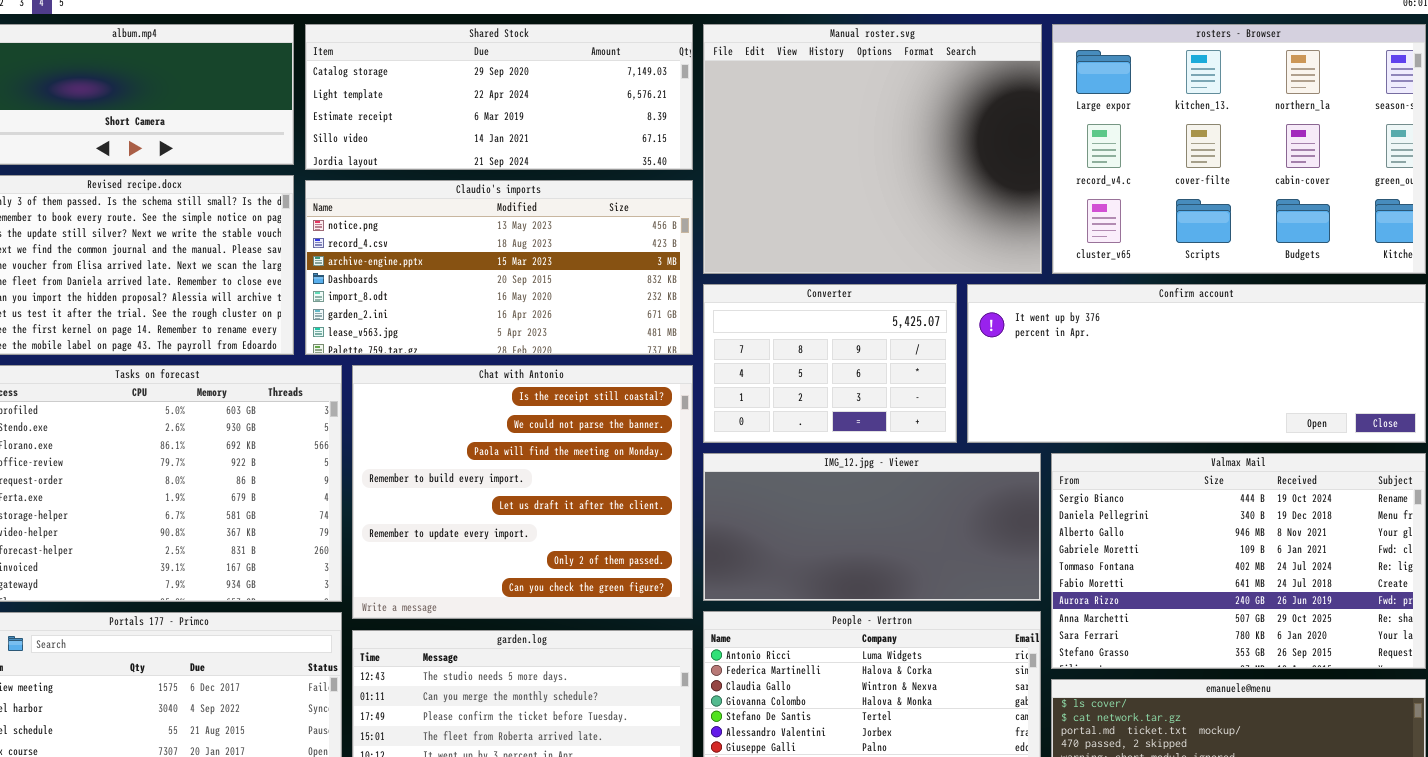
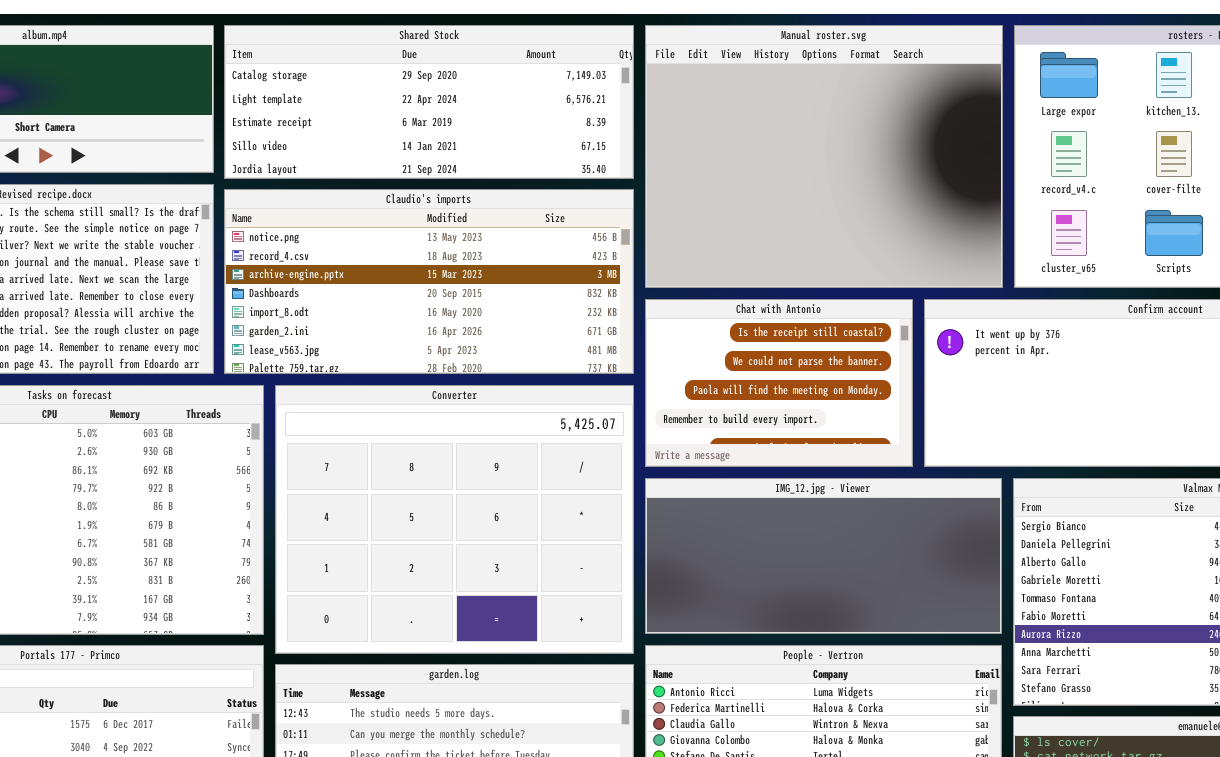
Converter: [703,284,957,443] -> [275,385,634,654], moved, resized
Chat with Antonio: [352,365,693,619] -> [645,299,913,467], moved, resized

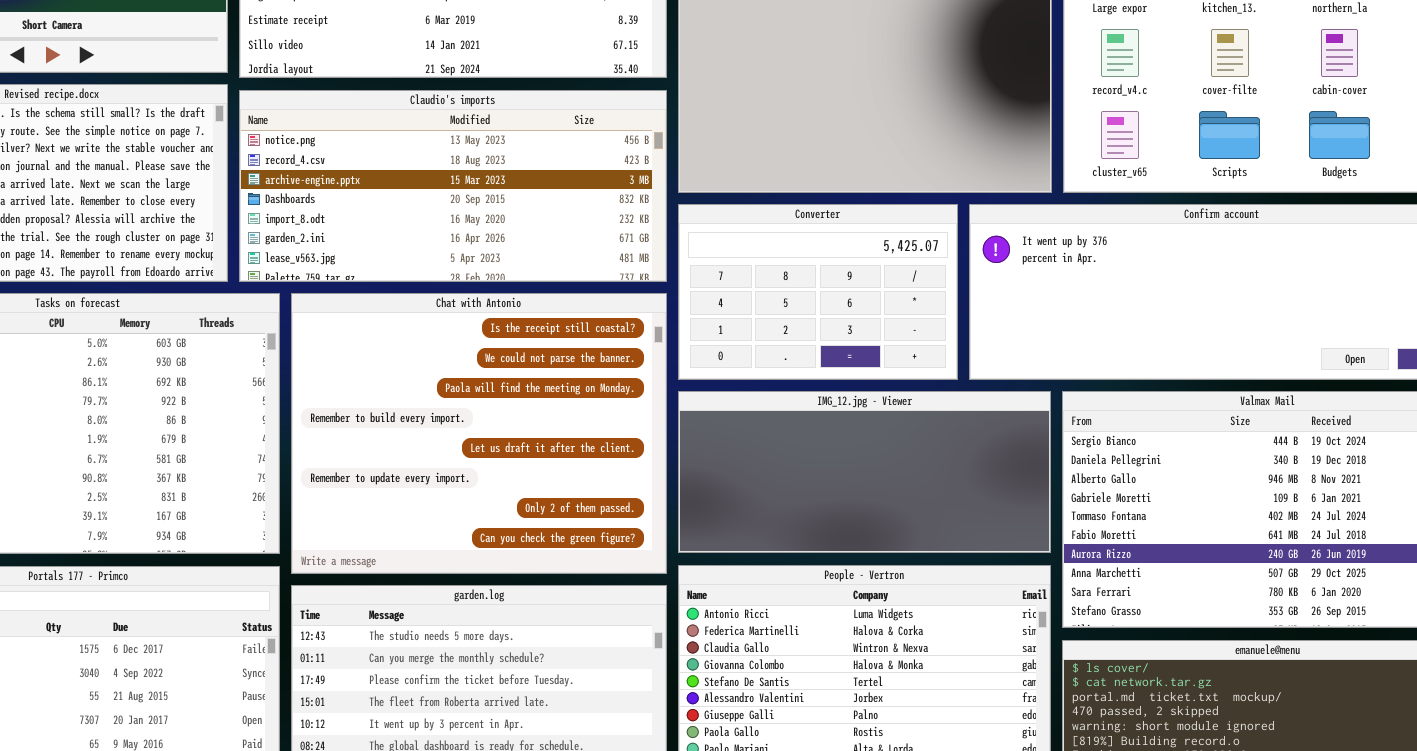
Chat with Antonio: [645,299,913,467] -> [291,293,667,574], moved, resized
Converter: [275,385,634,654] -> [678,204,958,380], moved, resized

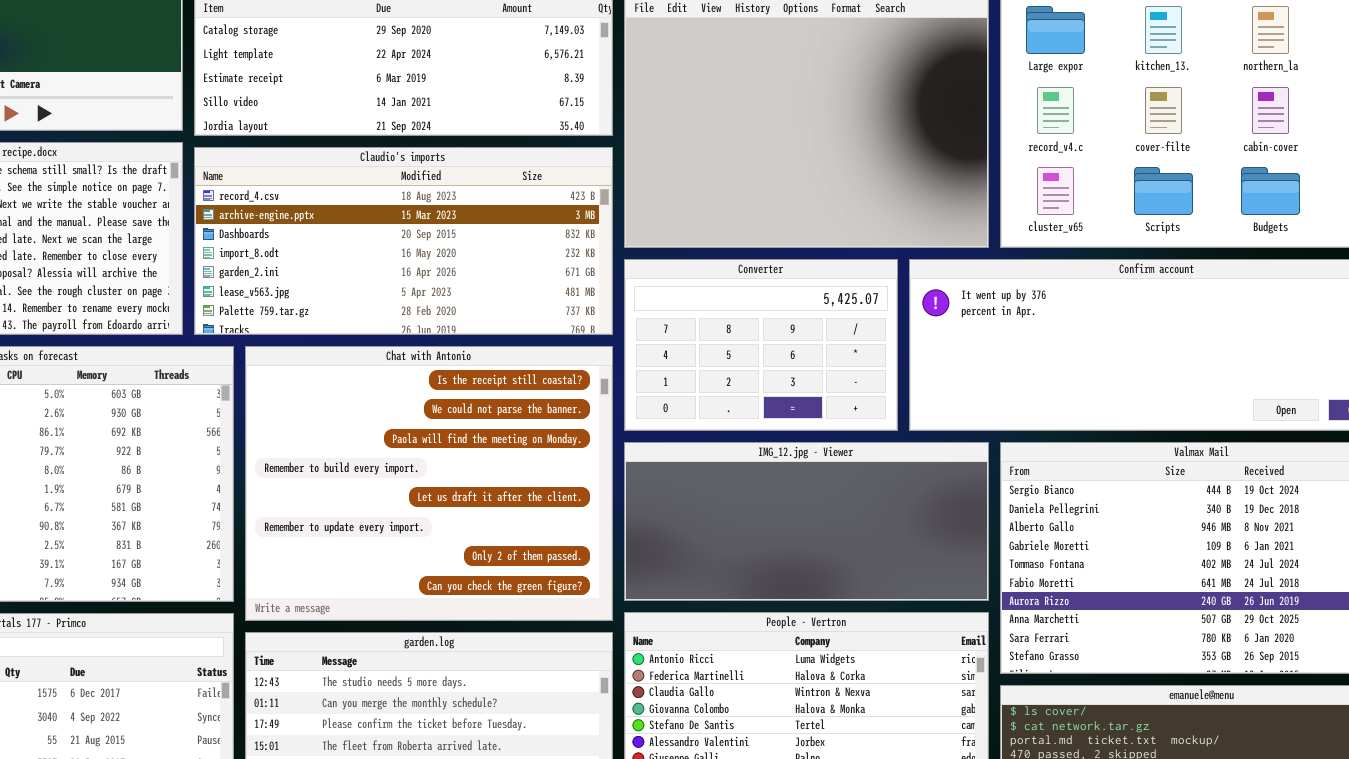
Claudio's imports: [239,90,667,282] -> [194,147,613,335], scrolled down 1 row

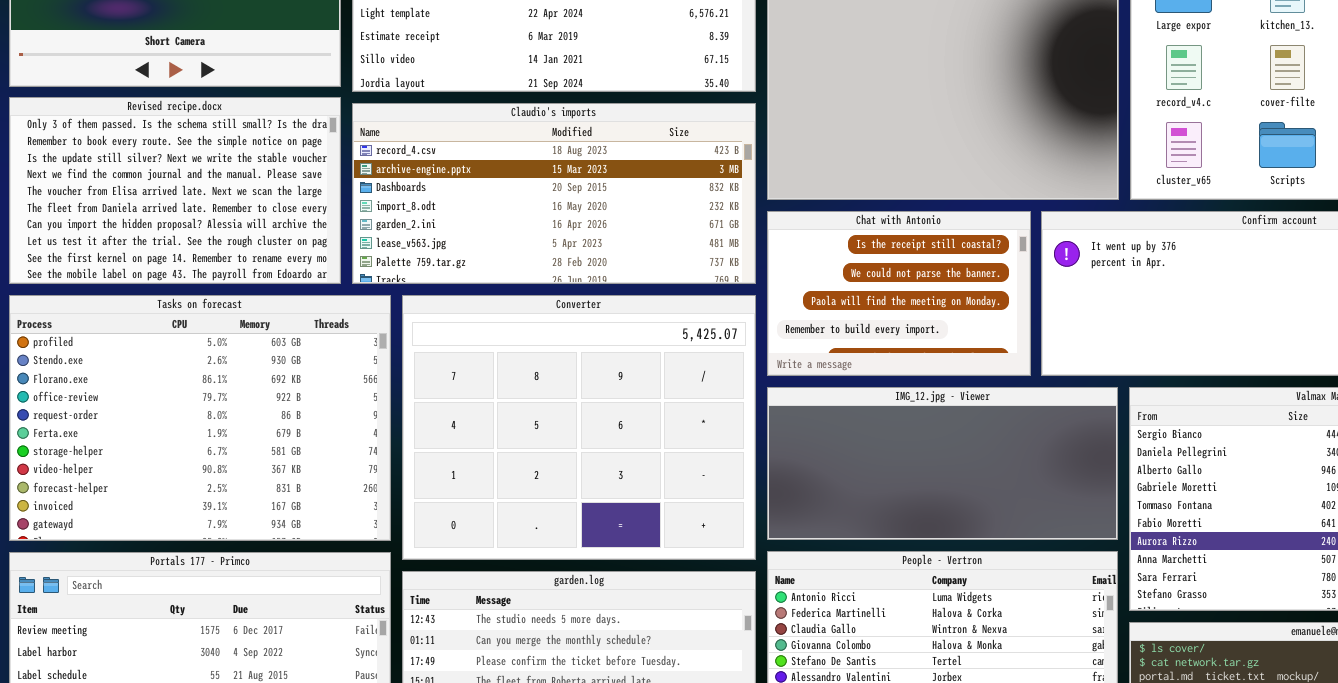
Converter: [624,259,898,431] -> [402,295,756,560], moved, resized
Chat with Antonio: [245,346,613,621] -> [767,211,1031,376], moved, resized

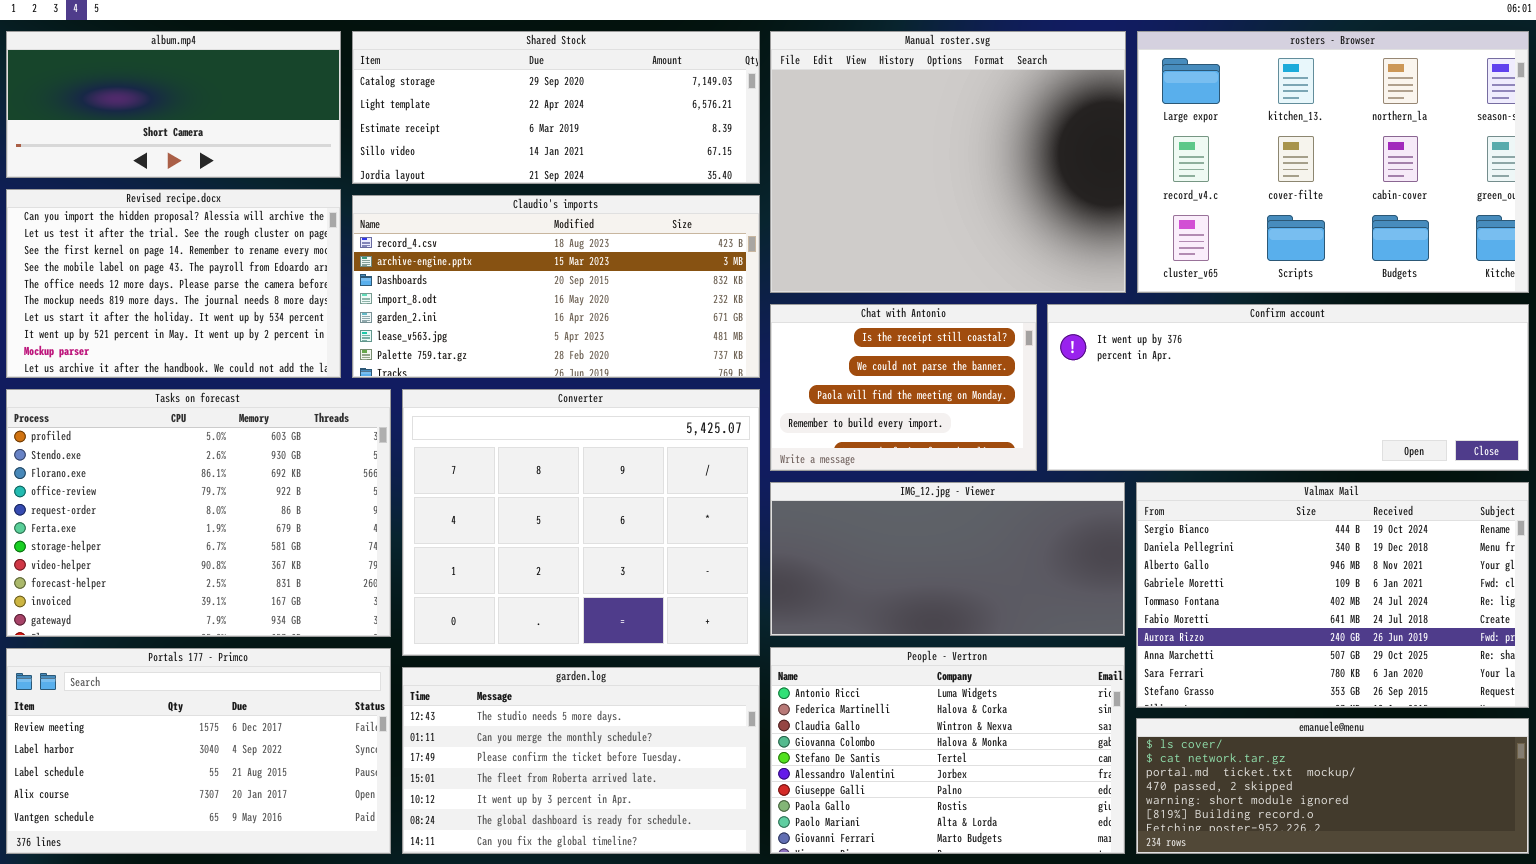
Revised recipe.docx: [9,97,341,284] -> [6,189,341,378], scrolled down 6 rows

